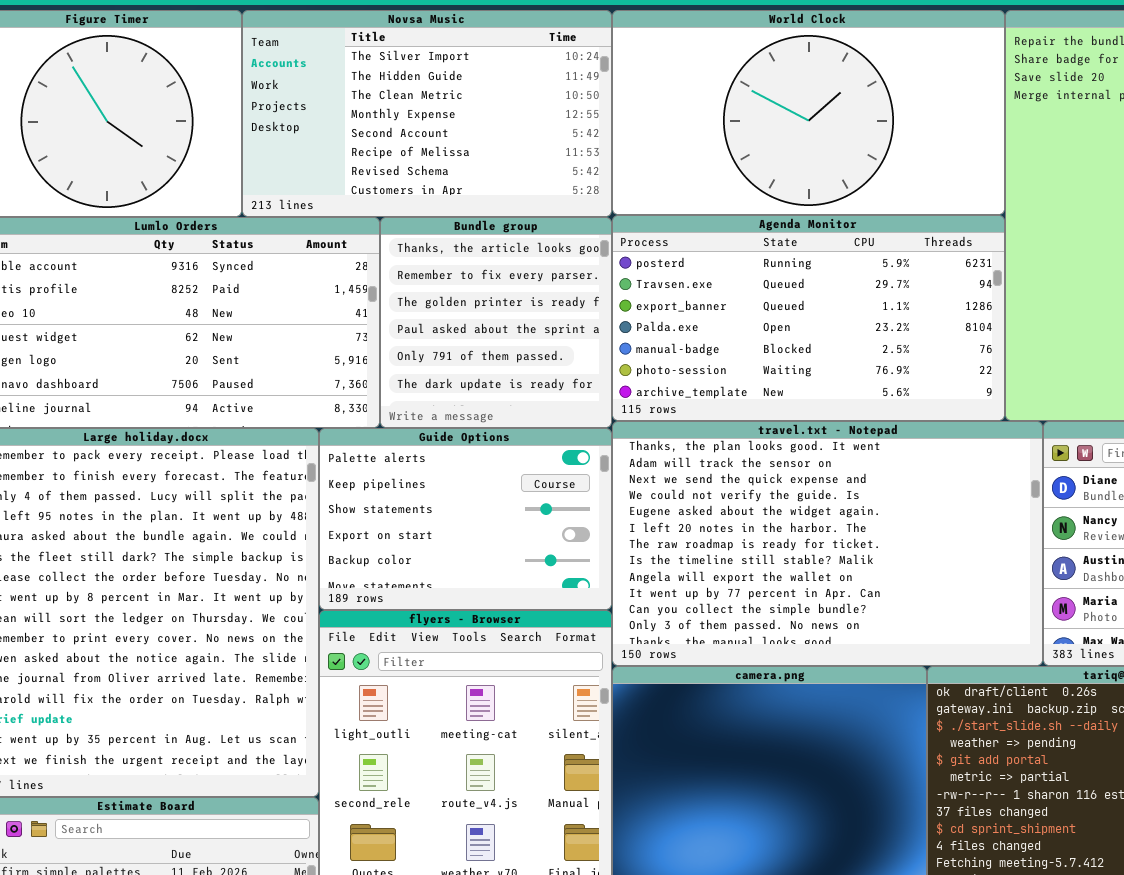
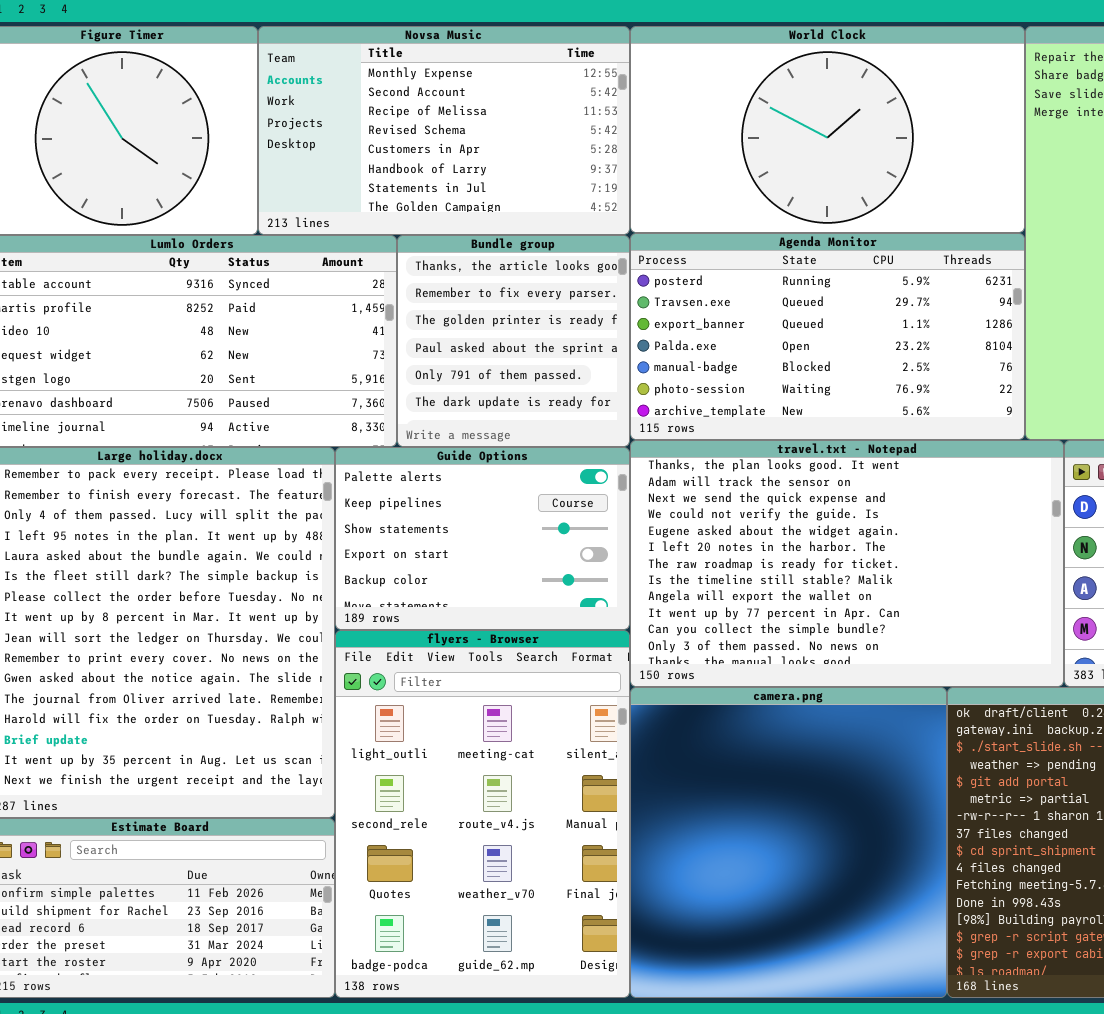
Novsa Music: [242,10,612,217] -> [258,26,630,235], scrolled down 3 rows

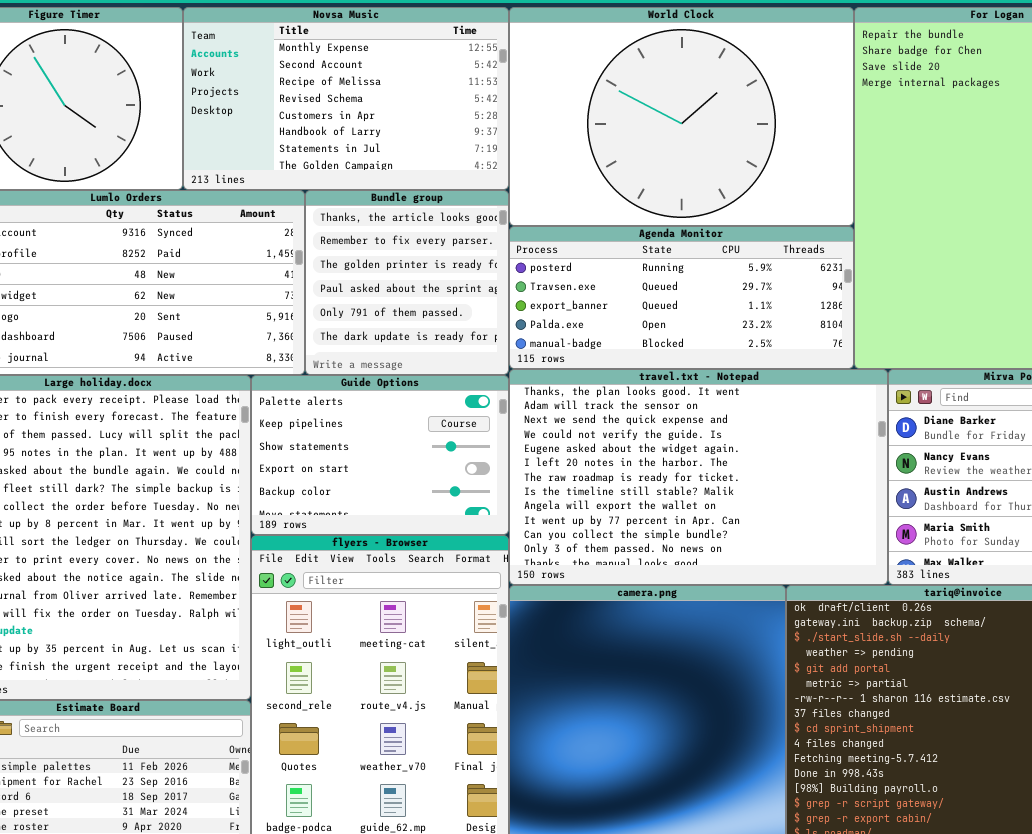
World Clock: [630,26,1025,233] -> [509,7,854,226], resized
Agenda Monitor: [630,233,1025,440] -> [509,226,854,369], resized

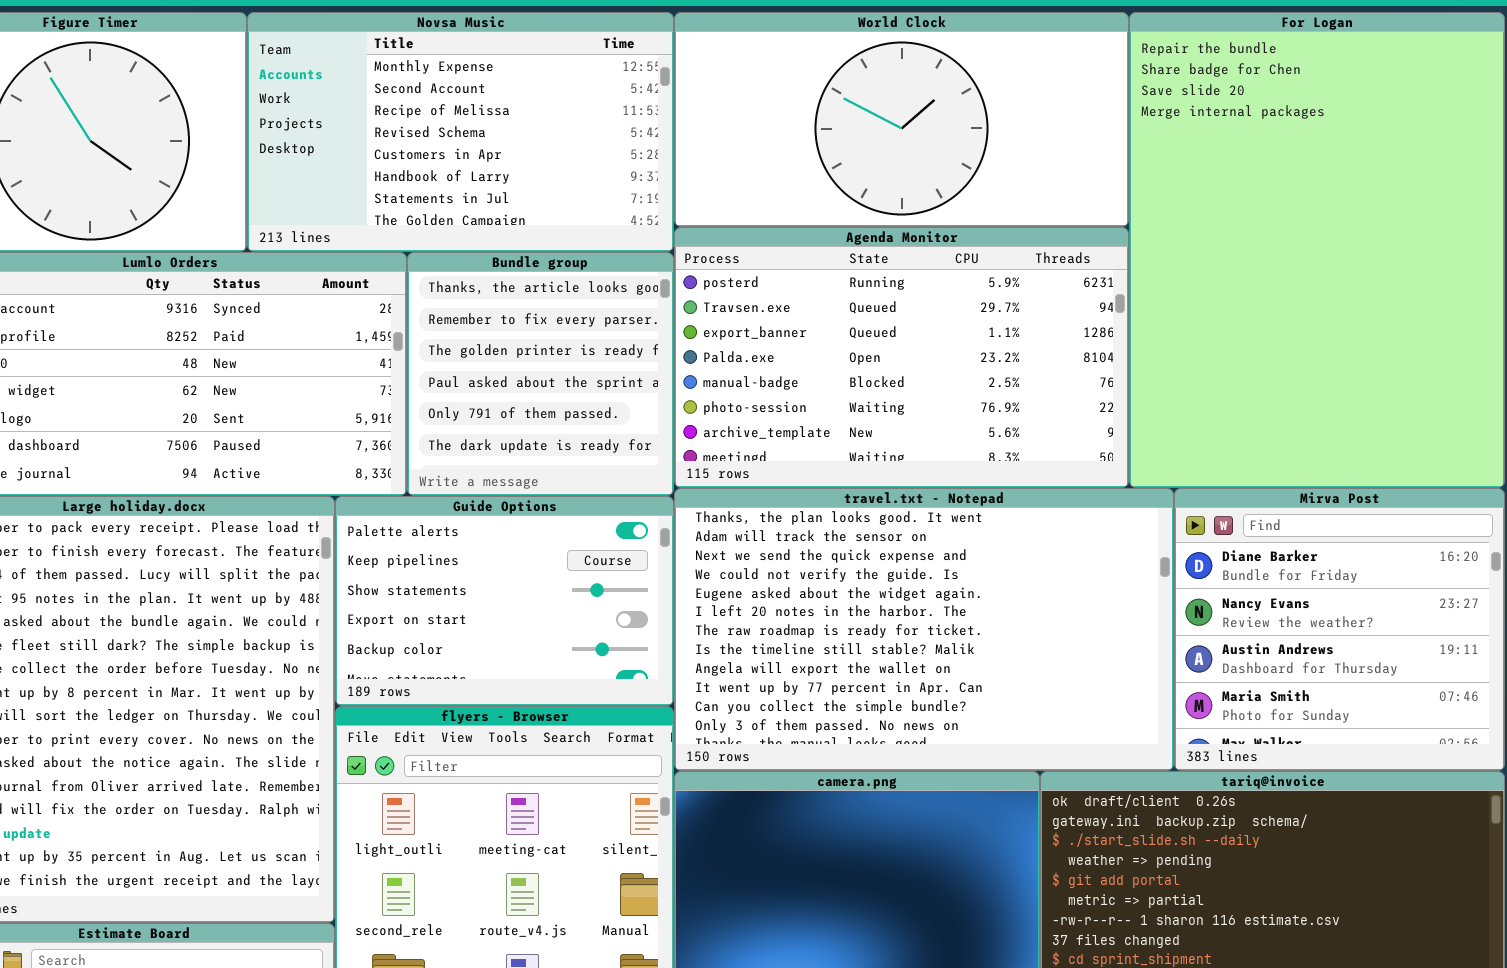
World Clock: [509,7,854,226] -> [674,12,1129,227], resized
Agenda Monitor: [509,226,854,369] -> [674,227,1129,488], resized

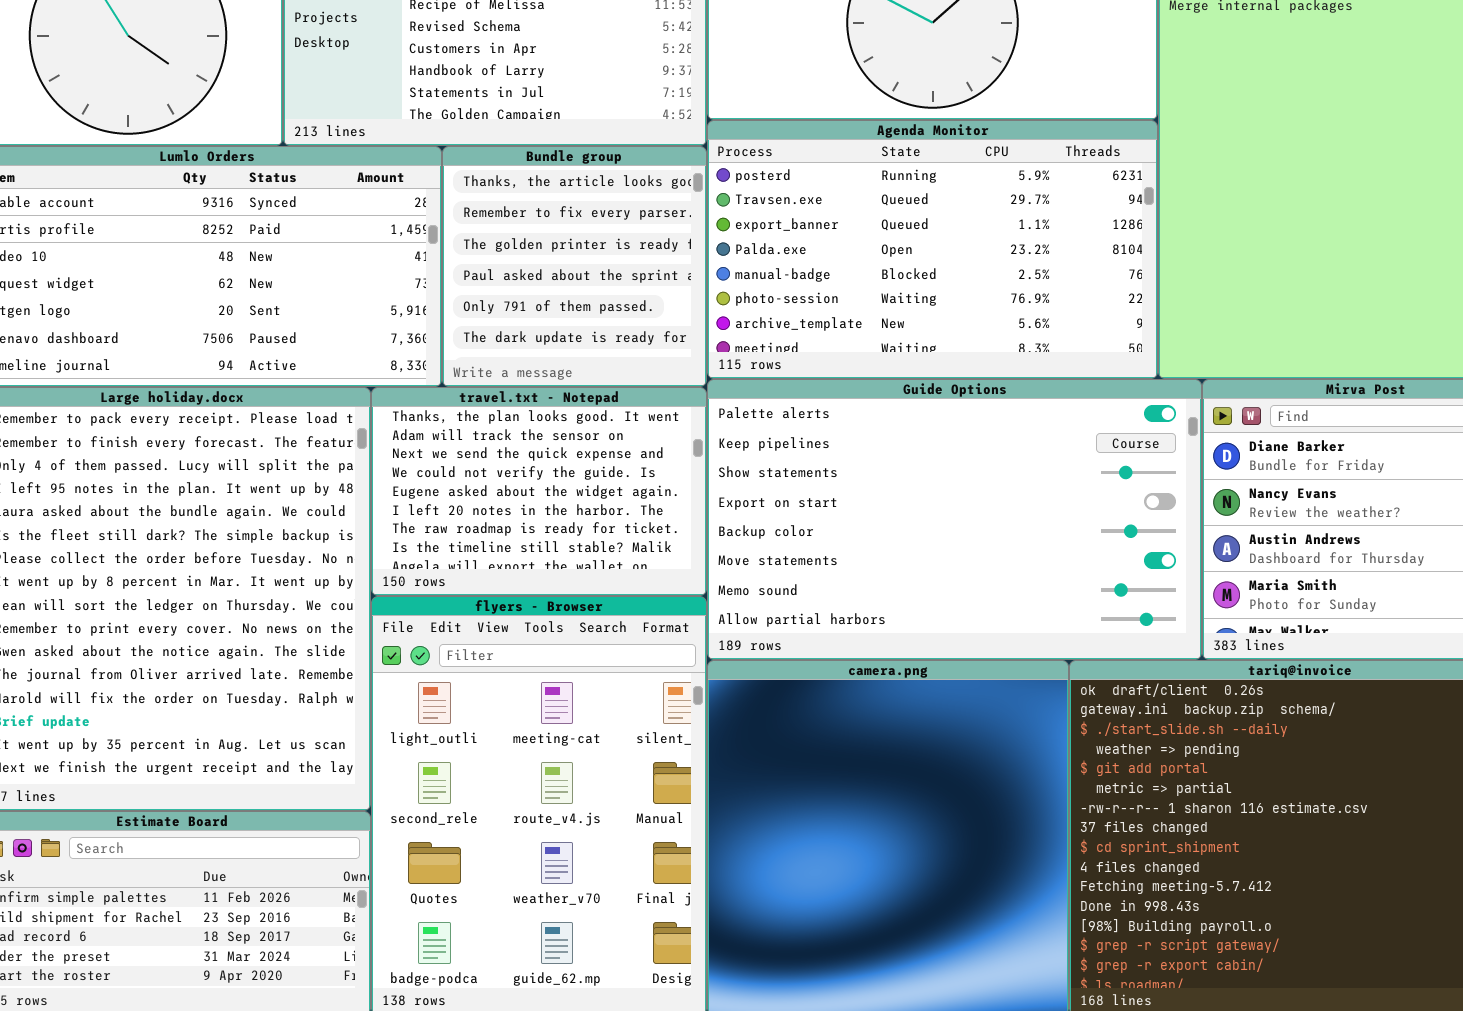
travel.txt - Notepad: [674,488,1174,771] -> [371,387,707,596], moved, resized
Guide Options: [335,496,674,706] -> [707,379,1202,660], moved, resized

